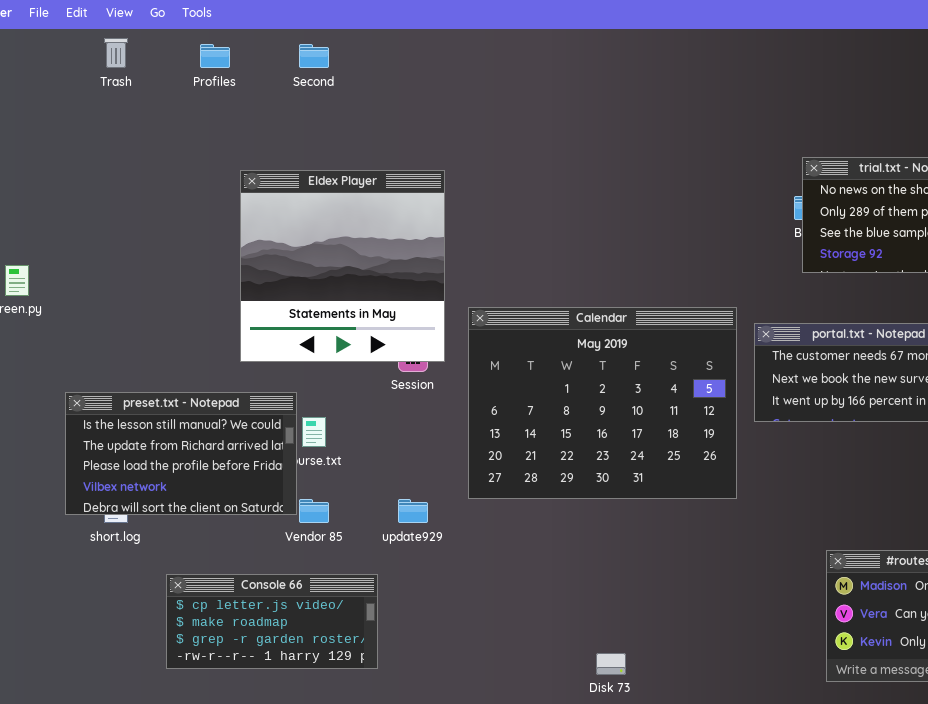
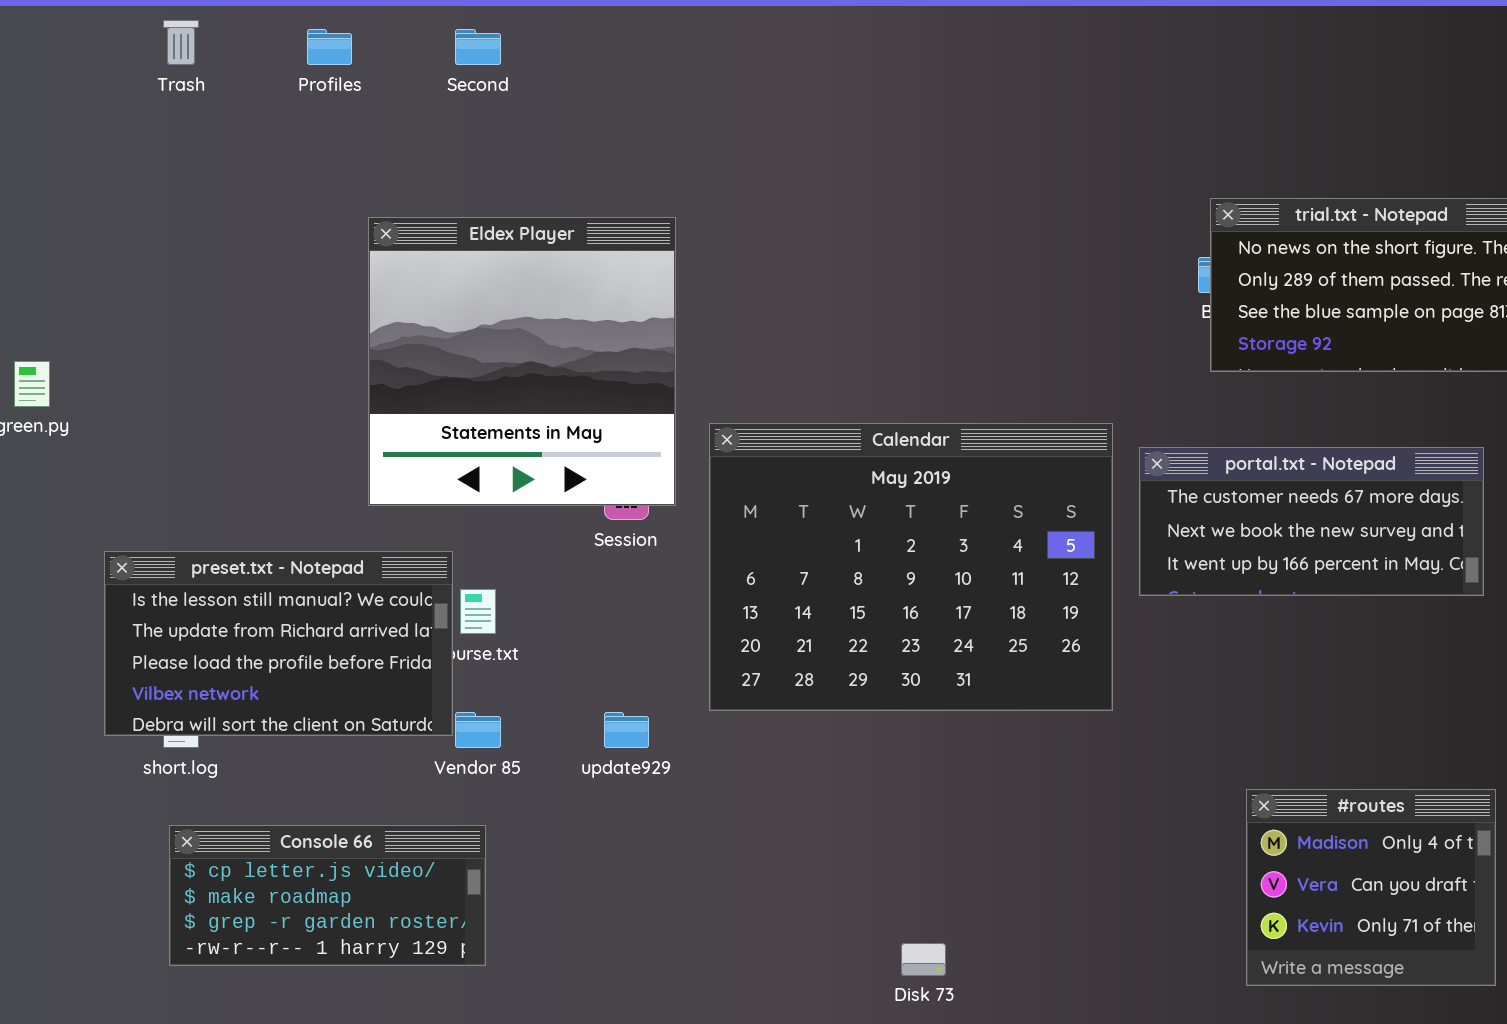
Console 66: [166,574,378,669] -> [169,825,486,966], moved

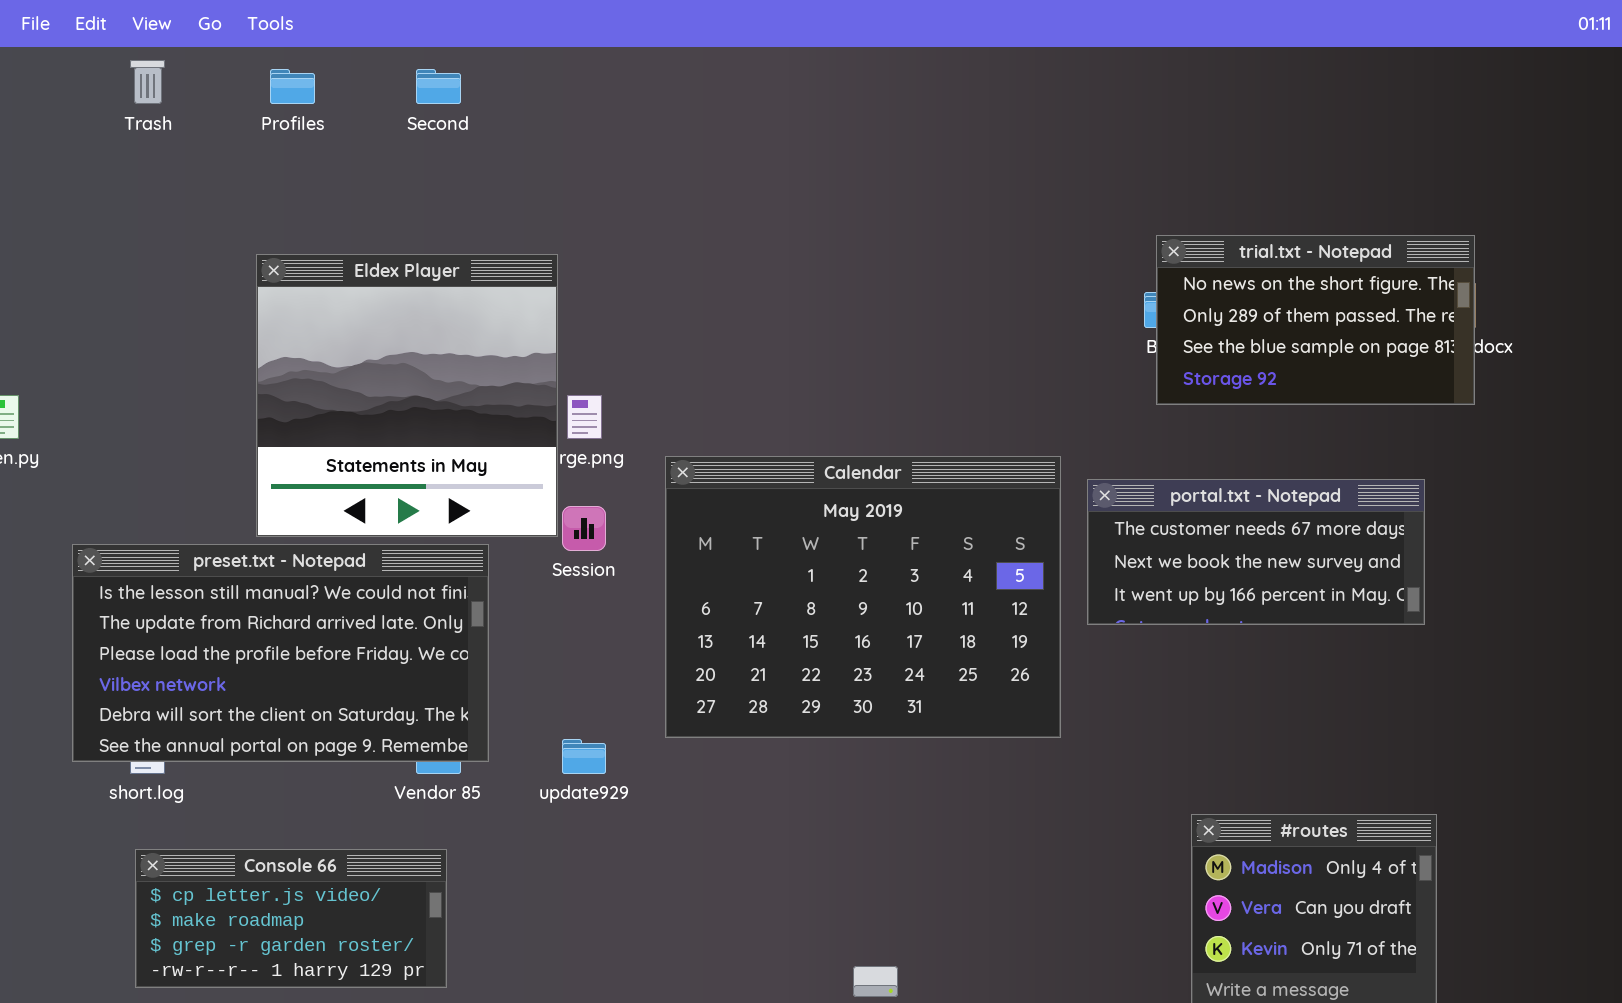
Eldex Player: [368,217,676,506] -> [256,254,558,537], moved
preset.txt - Notepad: [104,551,453,736] -> [72,544,489,762], resized

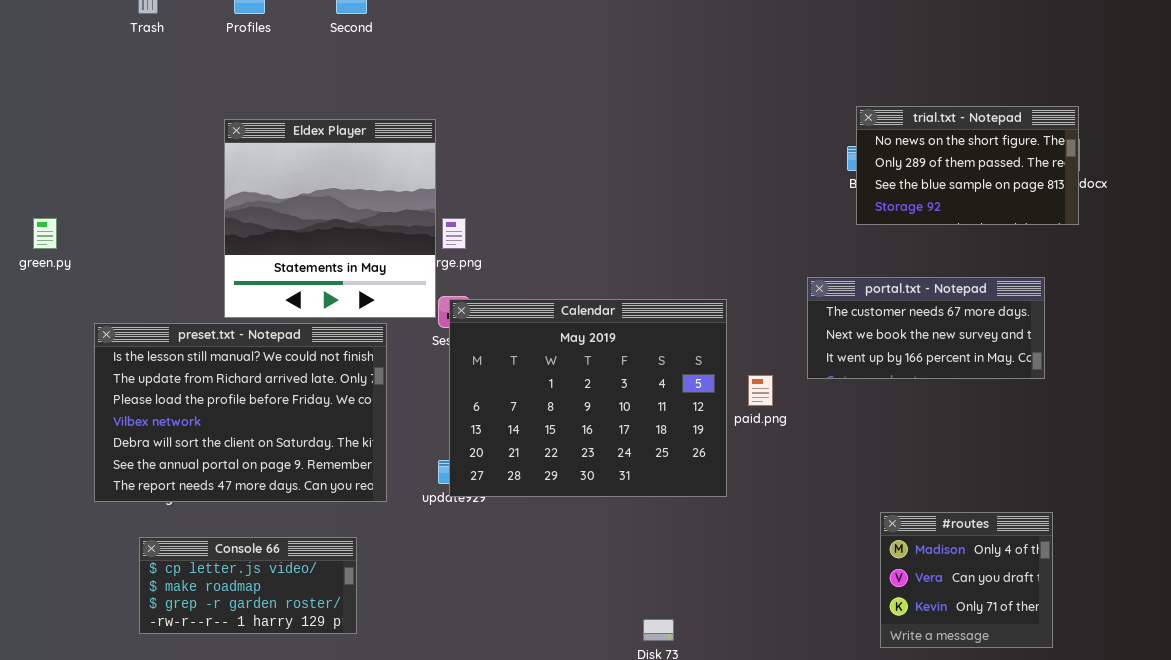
Calendar: [665,456,1061,738] -> [449,299,727,497], moved
preset.txt - Notepad: [72,544,489,762] -> [94,323,387,502], resized

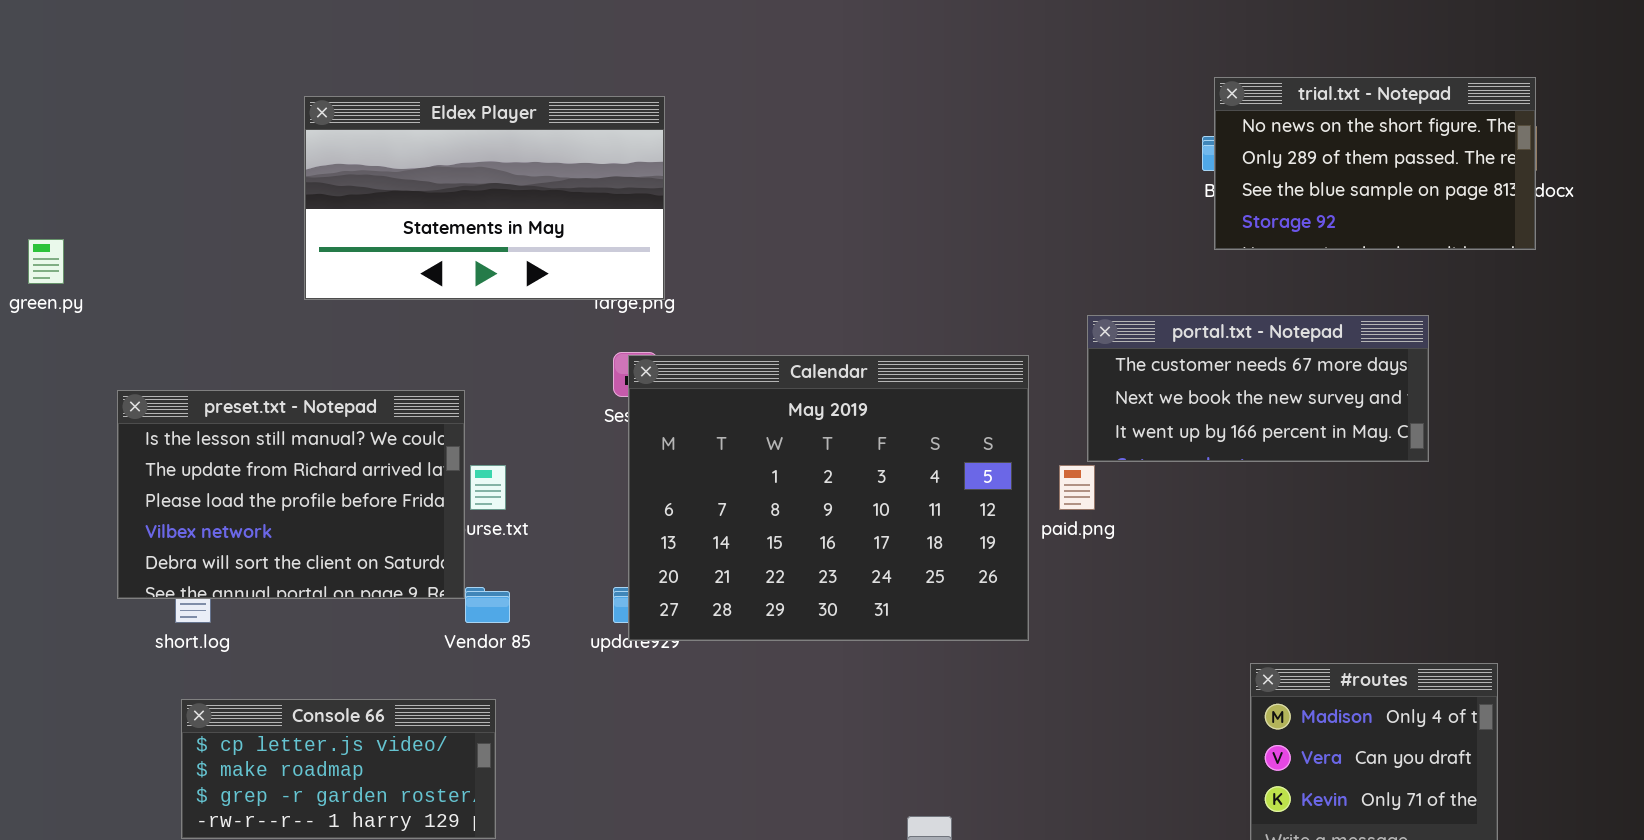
Eldex Player: [224,119,436,318] -> [304,96,665,300], resized
portal.txt - Notepad: [807,277,1045,379] -> [1087,315,1429,462], moved
preset.txt - Notepad: [94,323,387,502] -> [117,390,465,599], resized

